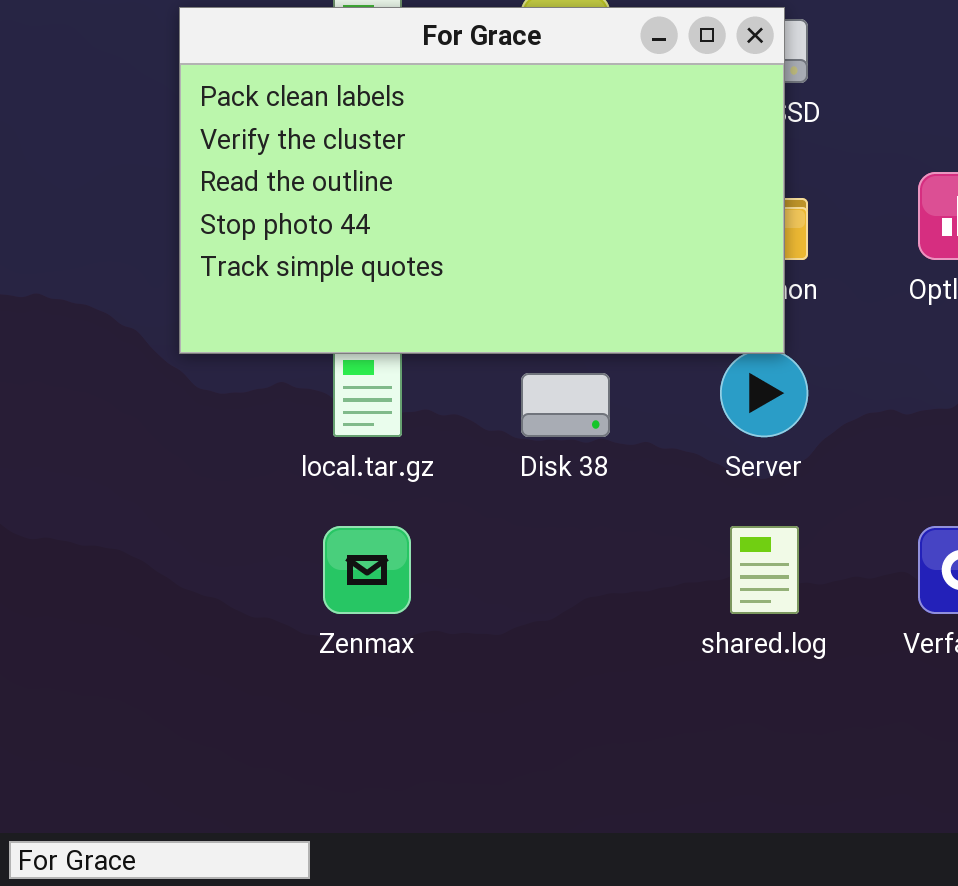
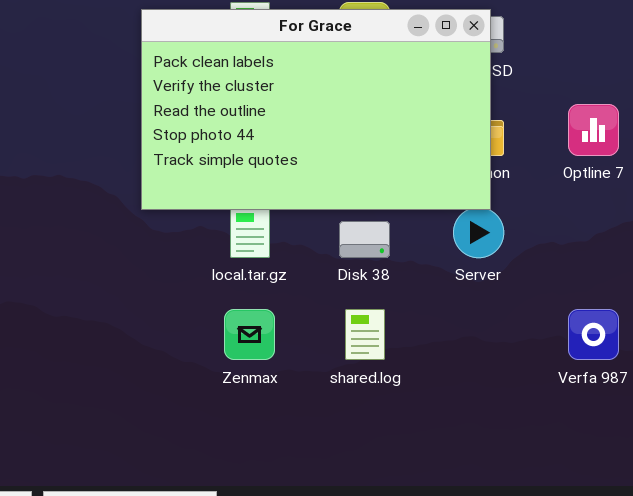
shared.log: [730,526,799,614] -> [345,309,385,360], moved

